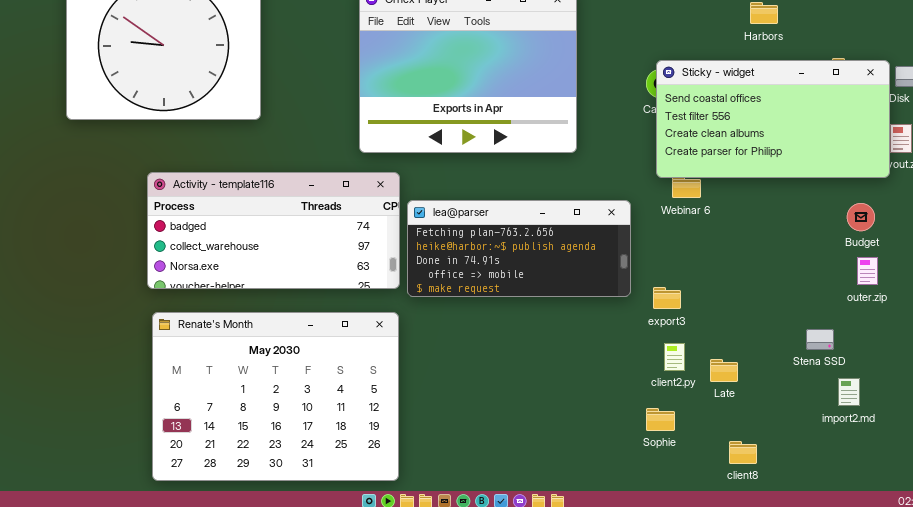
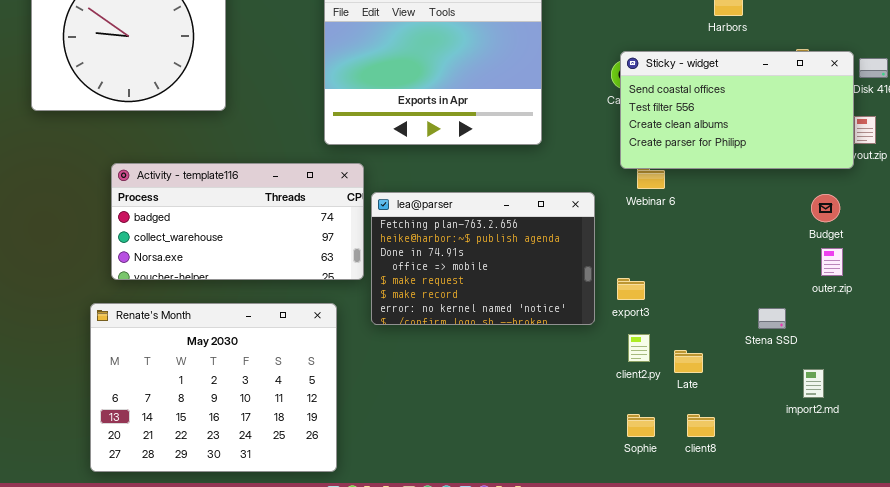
lea@parser: [407,200,631,297] -> [371,192,595,325], resized
Renate's Month: [152,312,399,481] -> [90,303,337,472], moved
Stena SSD: [806,329,834,350] -> [758,308,786,329], moved
Sophie: [646,408,675,431] -> [627,414,655,437], moved
client8: [729,441,757,464] -> [687,414,715,437], moved

